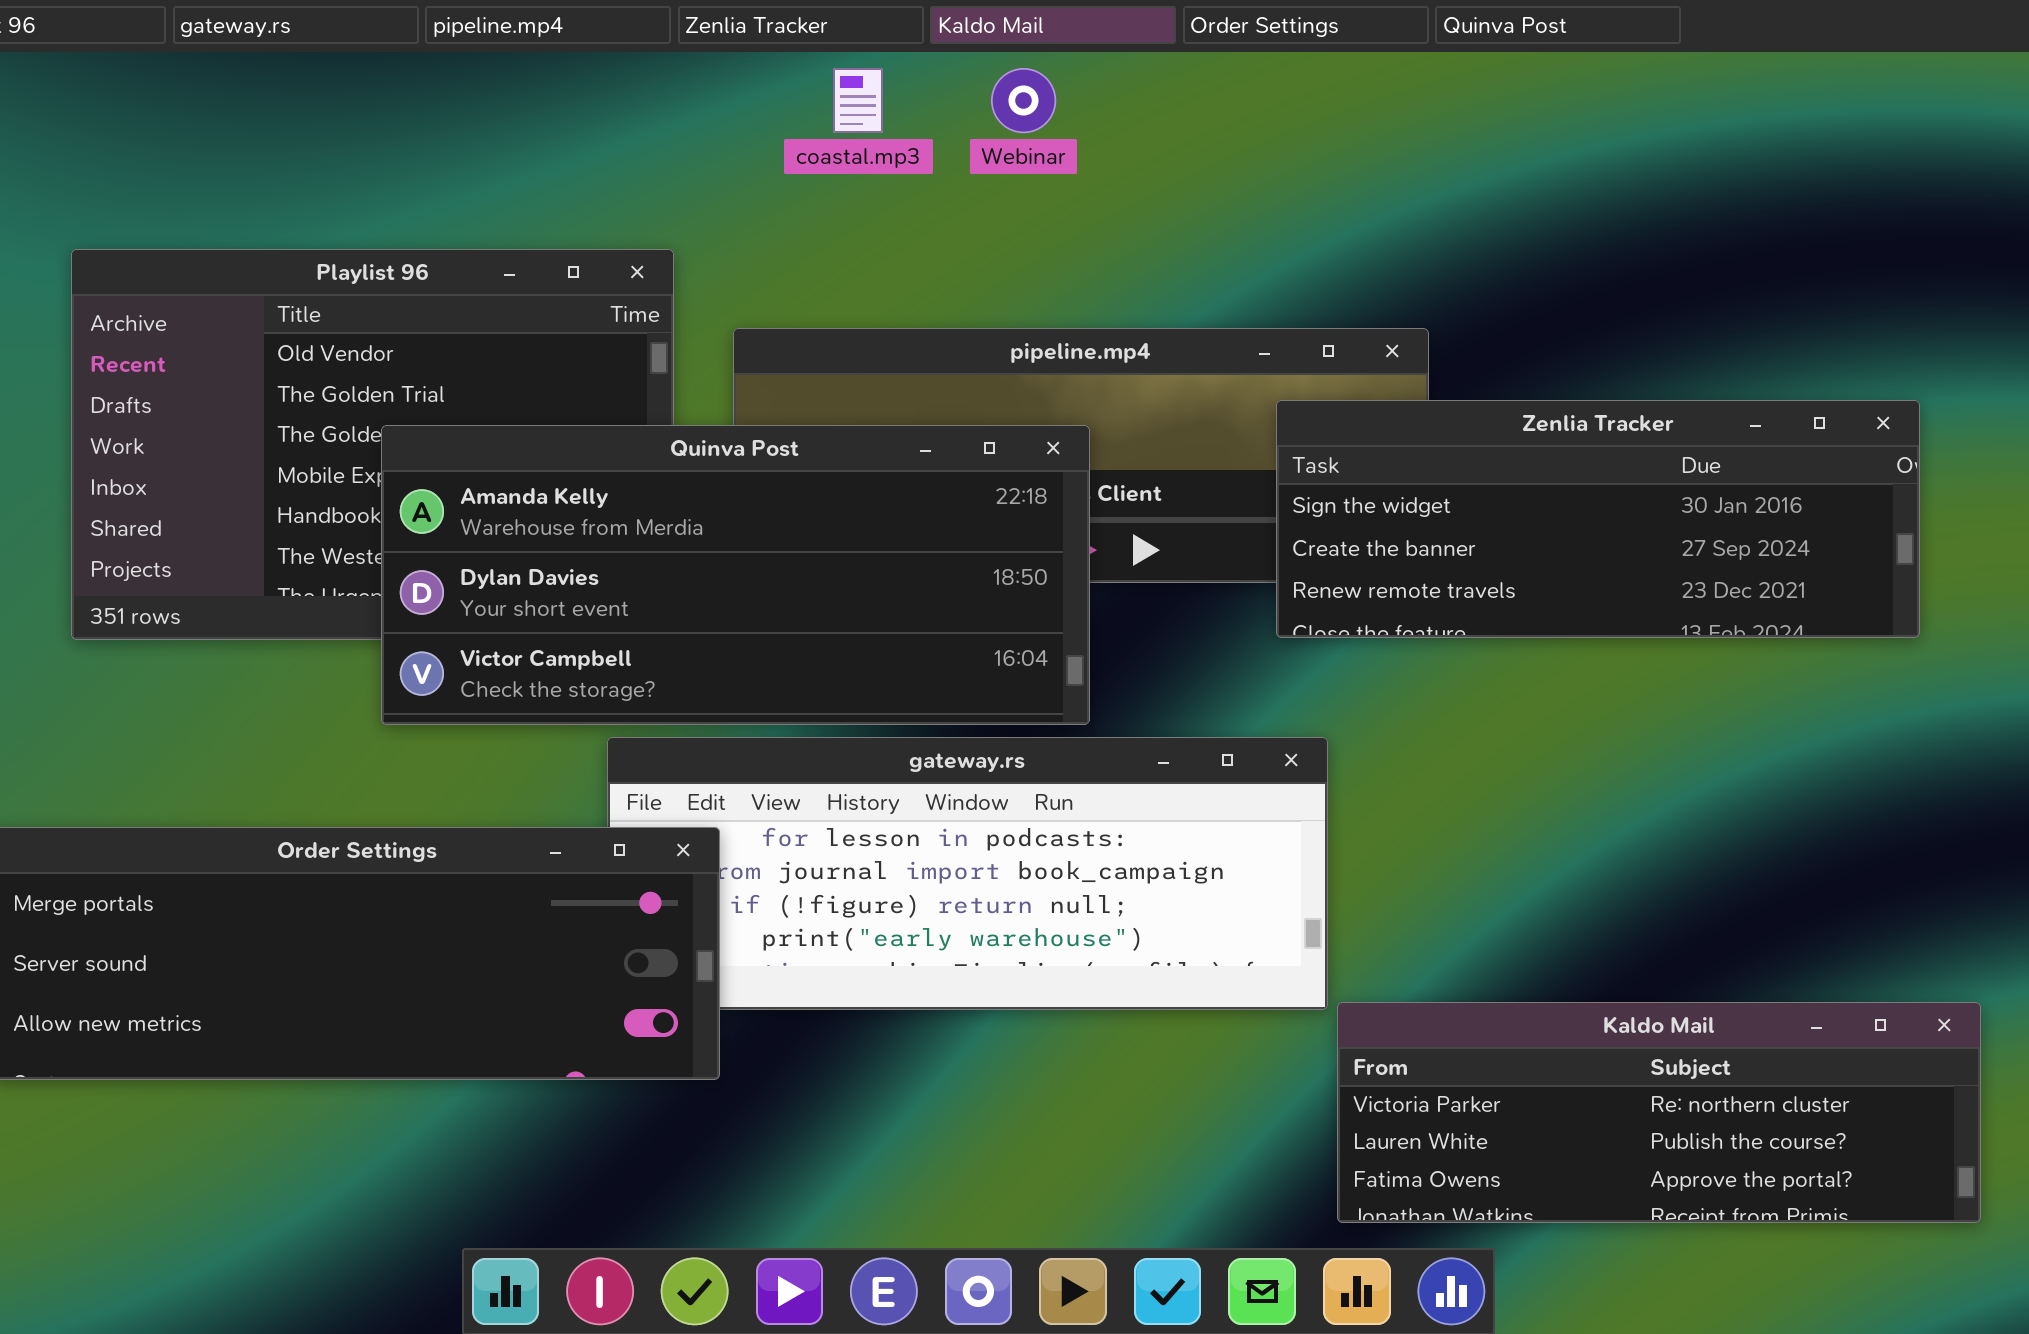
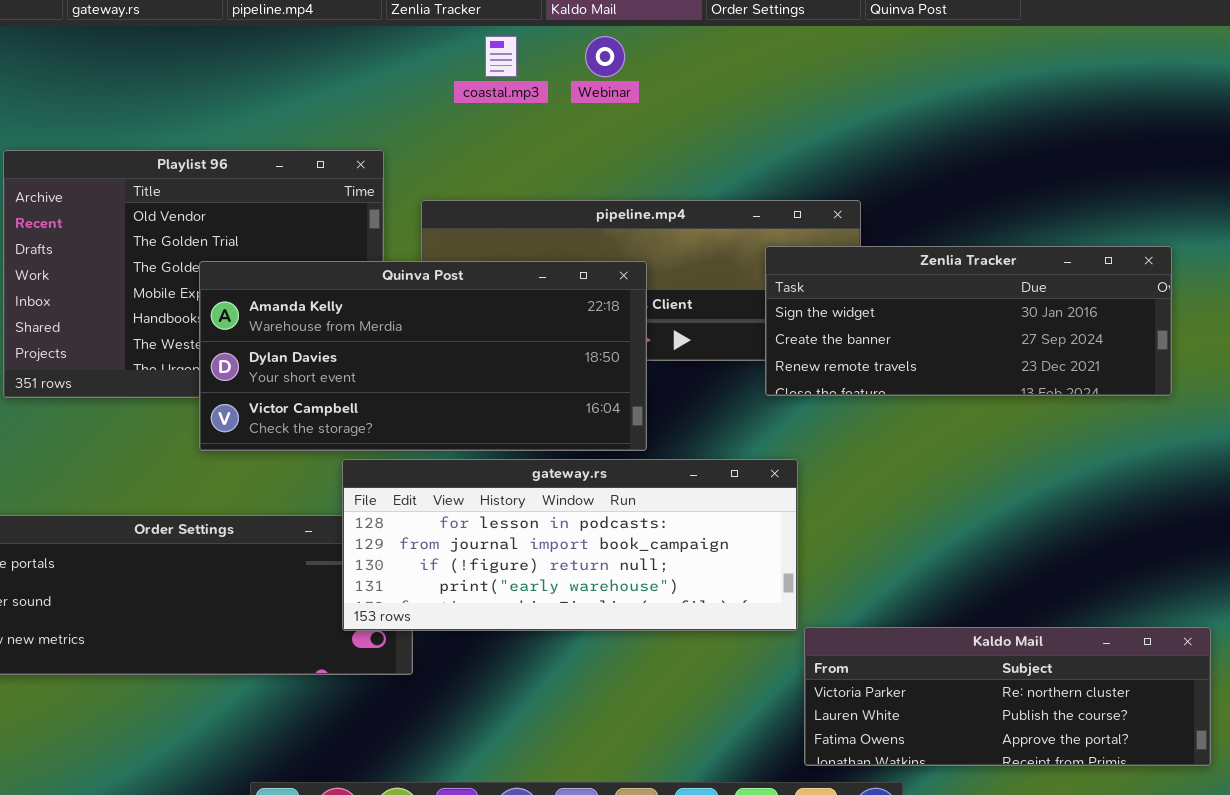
gateway.rs: [607,737,1328,1010] -> [342,459,798,631], raised

